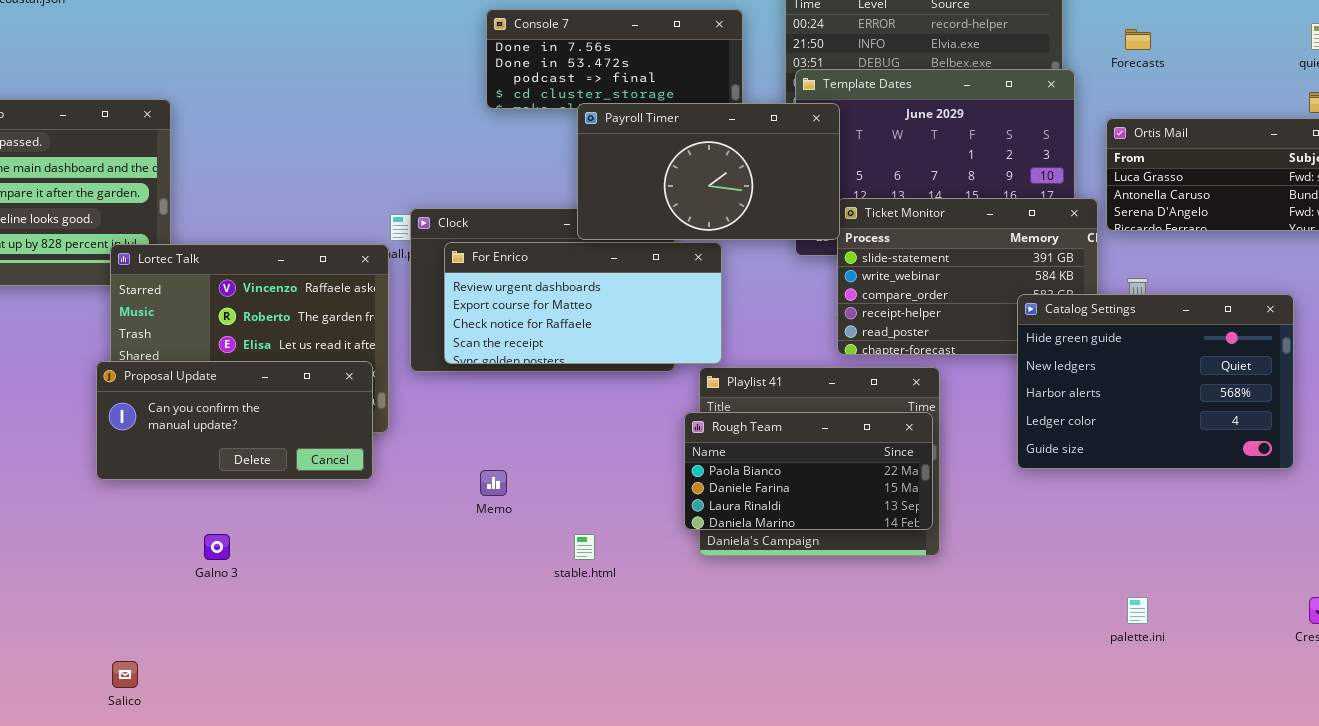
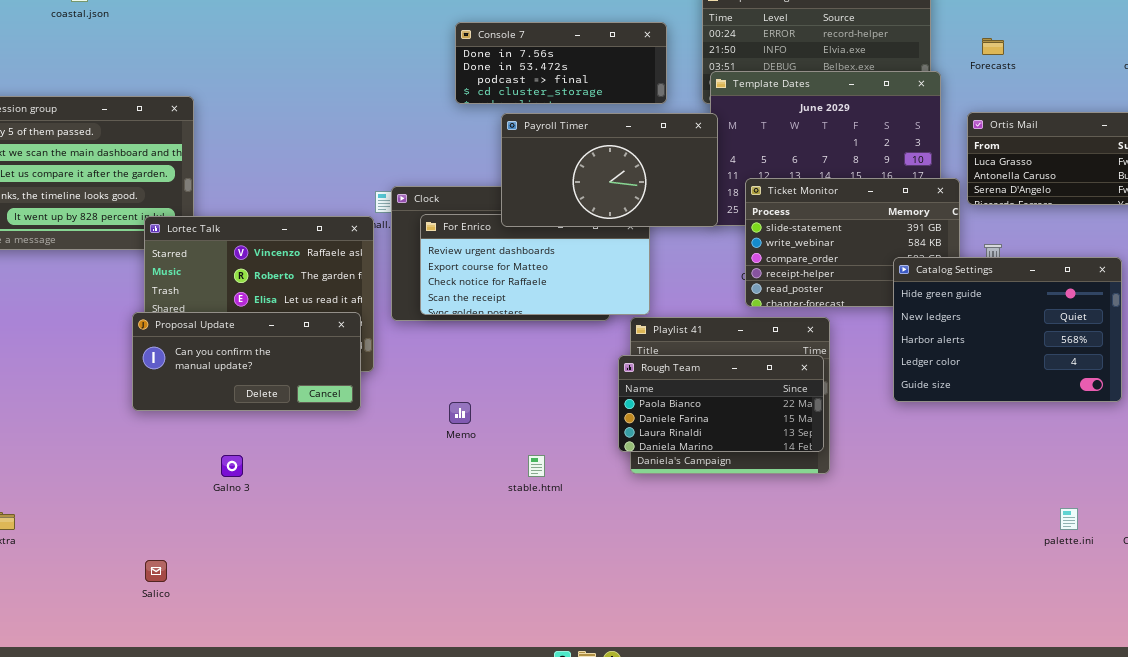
Payroll Timer: [577,103,840,240] -> [501,113,718,227], moved
palette.ini: [1127,597,1148,624] -> [1060,508,1078,530], moved

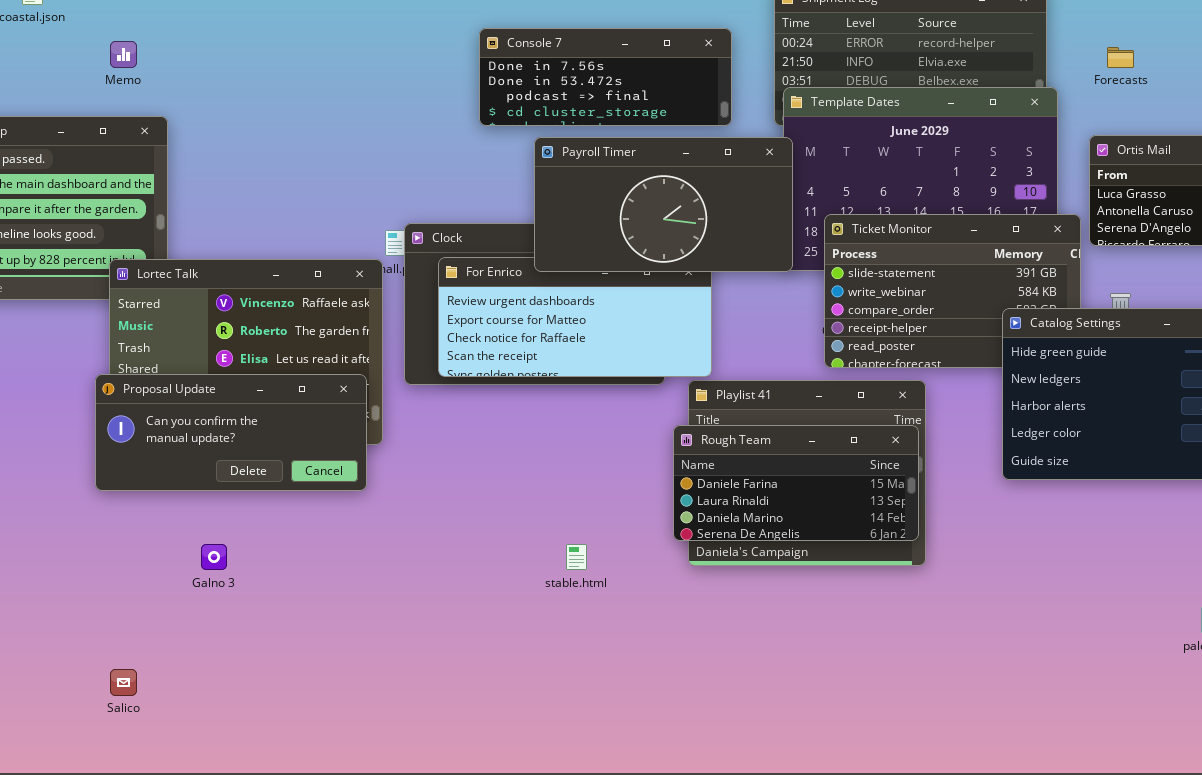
Rough Team: [618,355,824,452] -> [673,425,919,541], scrolled down 1 row
Memo: [449,402,471,424] -> [110,41,137,68], moved

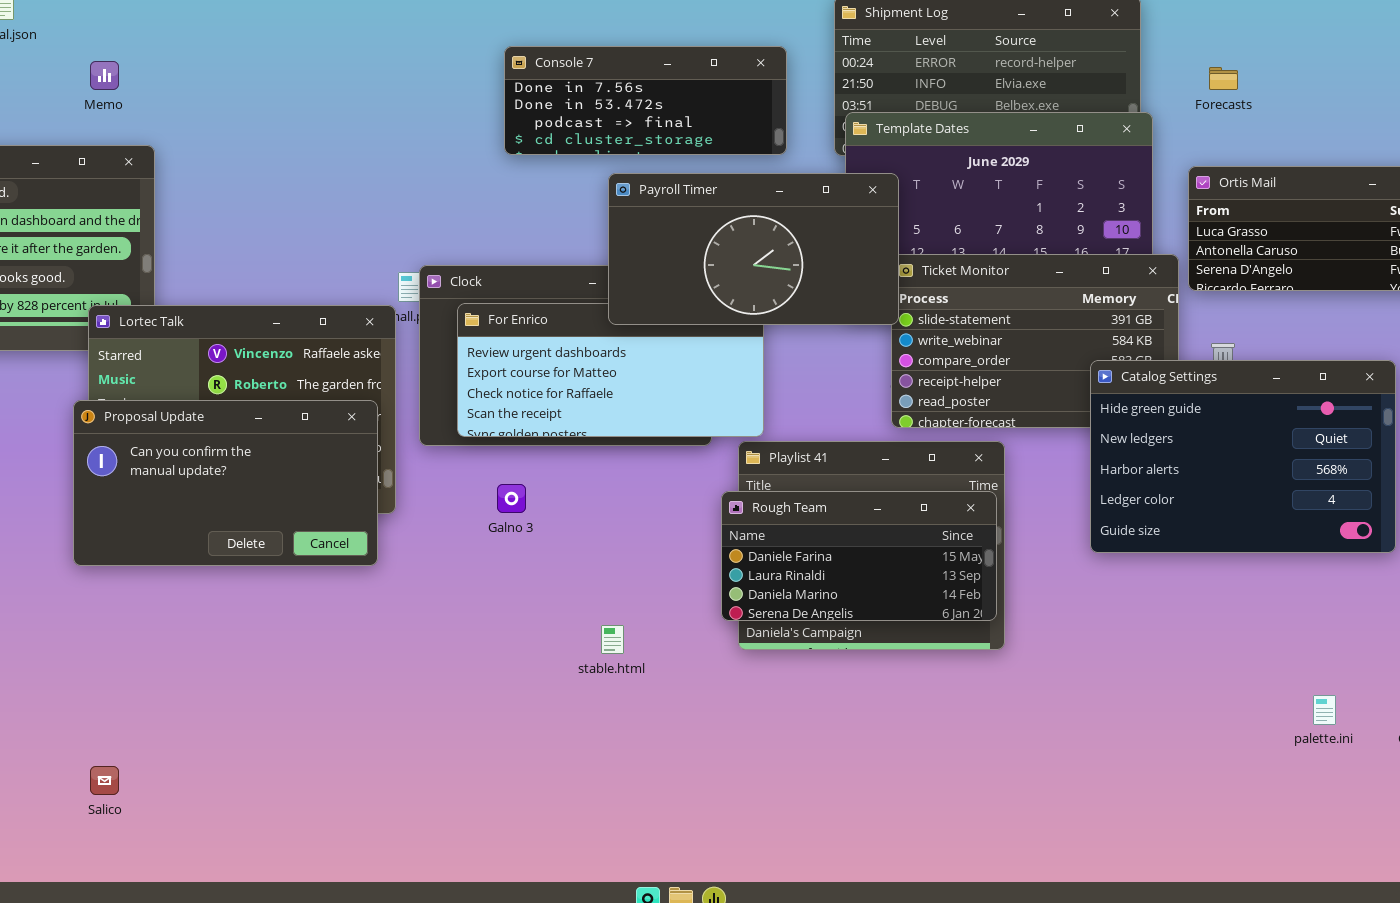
Payroll Timer: [534,137,793,272] -> [608,173,899,325], moved
Proposal Update: [95,374,367,491] -> [73,400,378,566], resized
Galno 3: [201,544,227,570] -> [497,484,526,513], moved

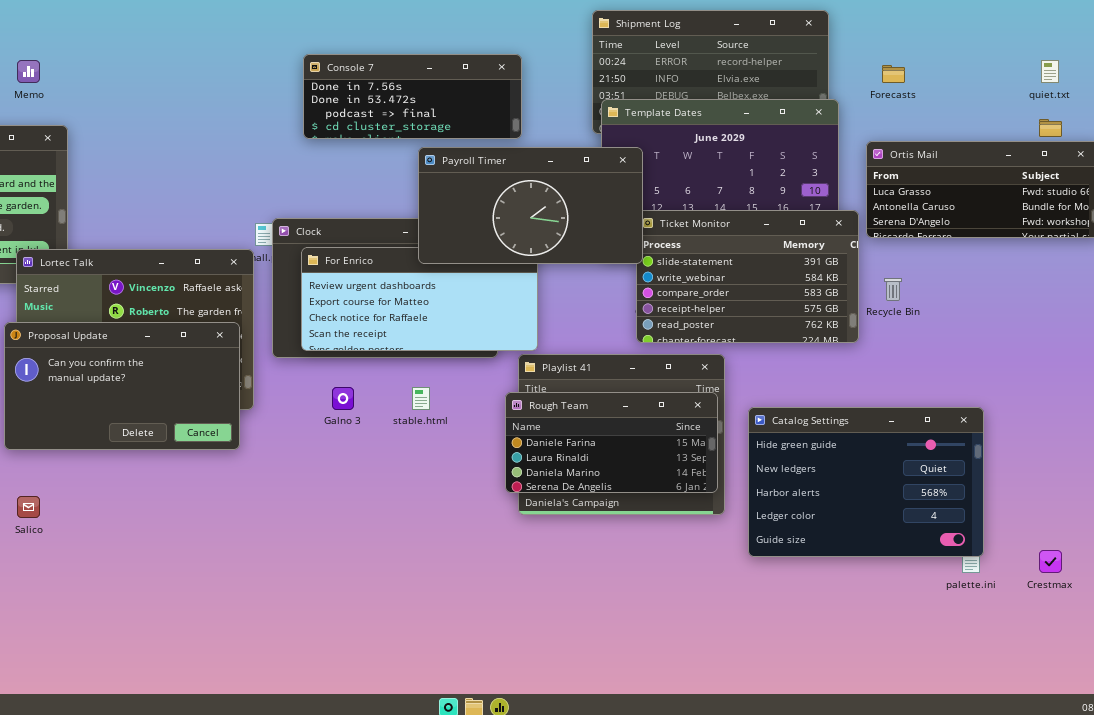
Console 7: [504,46,787,155] -> [303,54,522,139], moved
Catalog Settings: [1090,360,1396,553] -> [748,407,984,557], moved
stable.html: [601,625,624,654] -> [412,387,430,410], moved
Salico: [90,766,119,795] -> [17,496,40,518], moved

